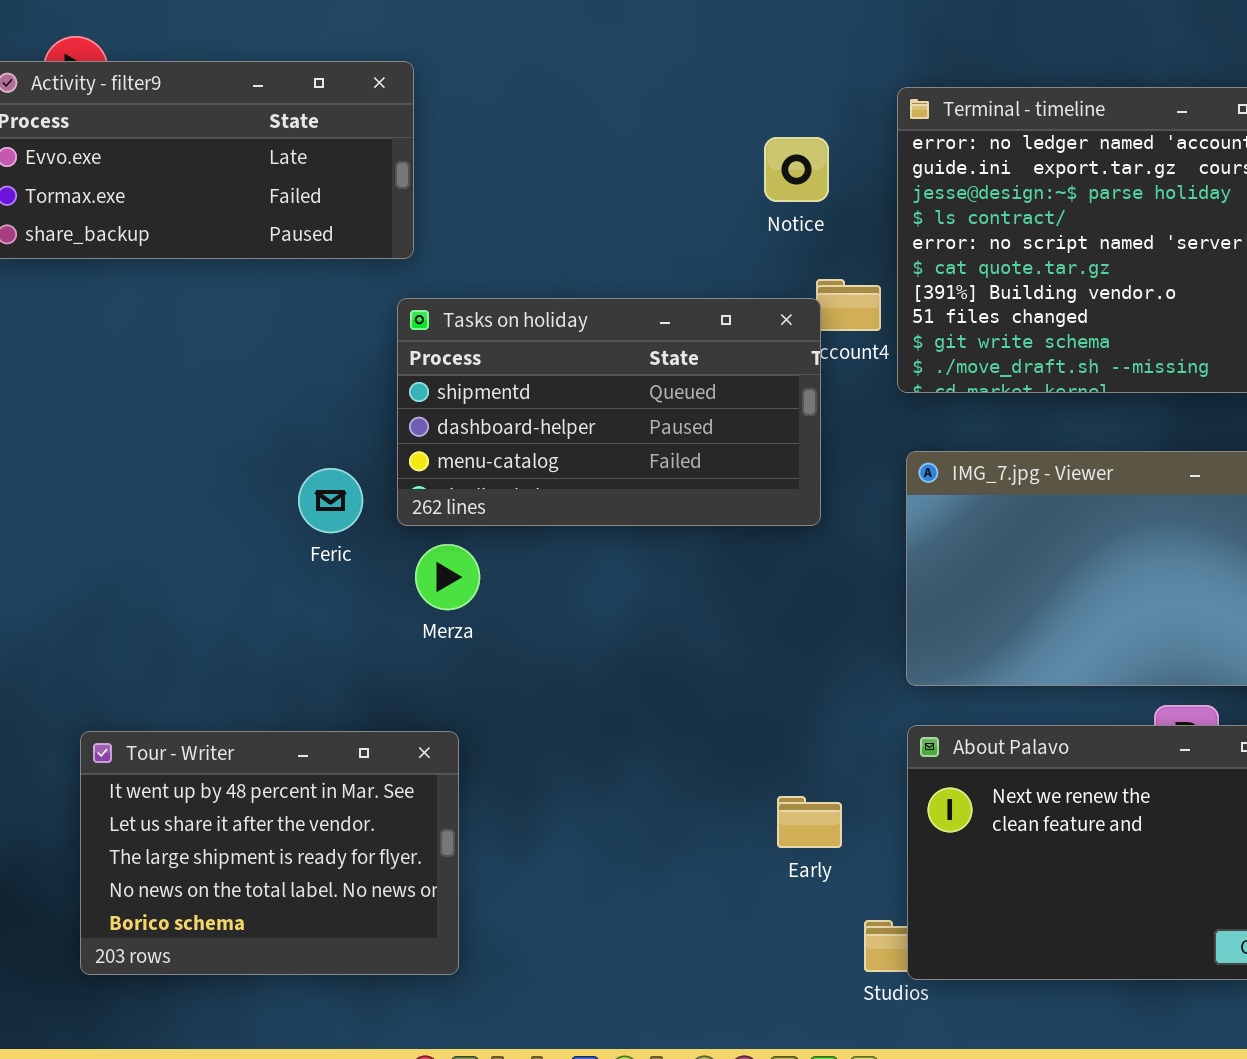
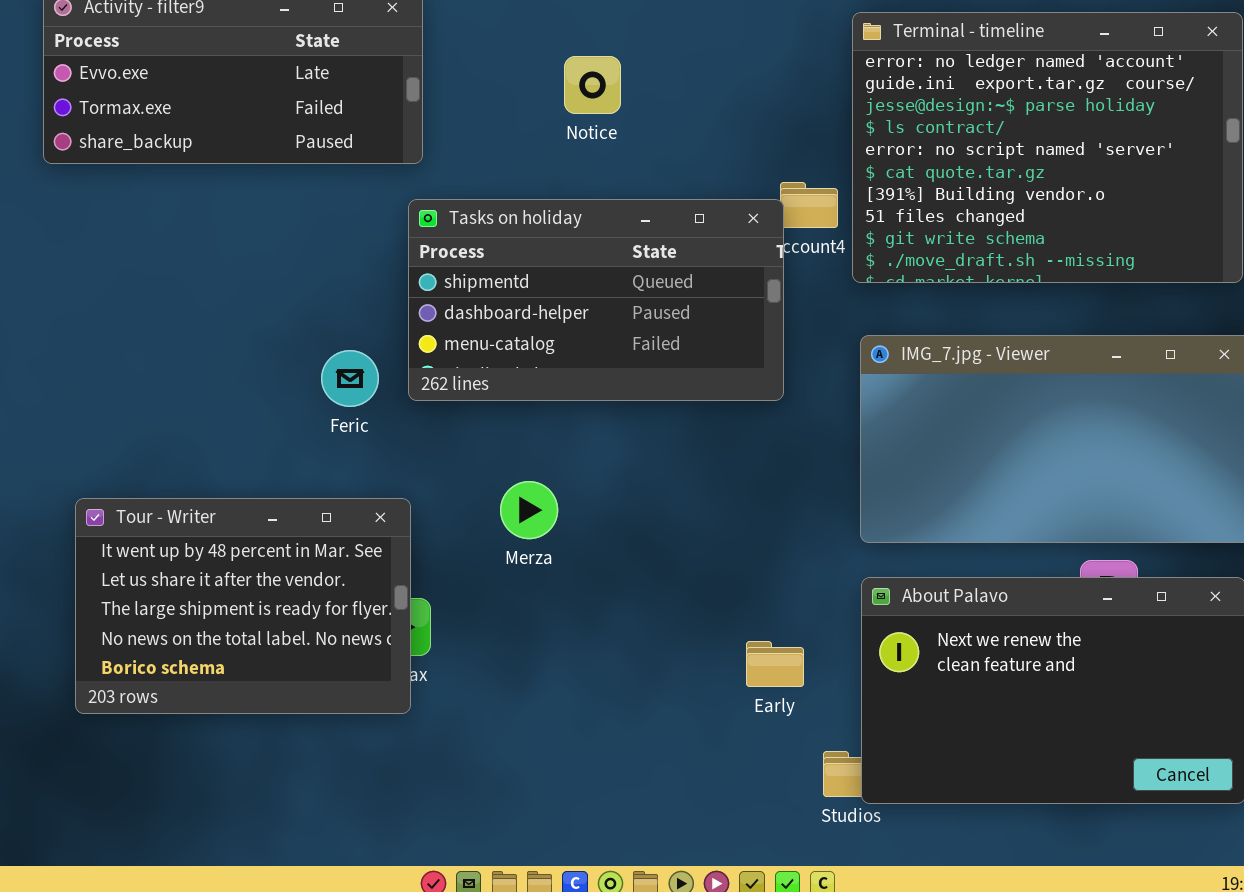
Notice: [764,137,829,202] -> [564,56,621,114], moved
Merza: [415,544,480,610] -> [500,481,558,539], moved
Tour - Writer: [80,731,459,975] -> [75,498,411,714], moved

